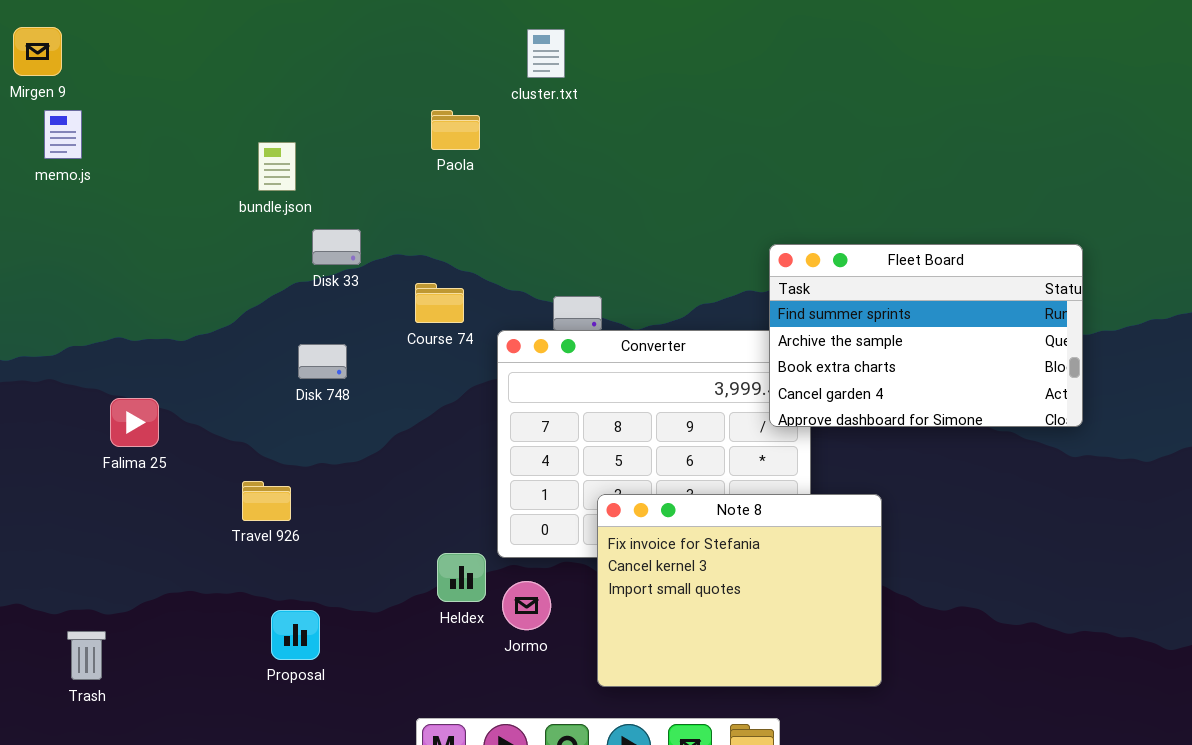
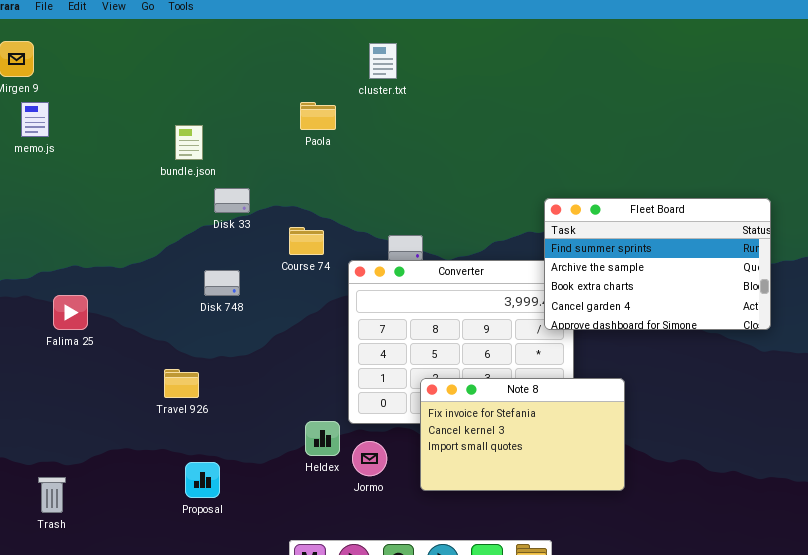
Falima 25: [110,398,159,447] -> [53,295,88,330], moved
Note 8: [597,494,882,687] -> [420,378,625,491], resized

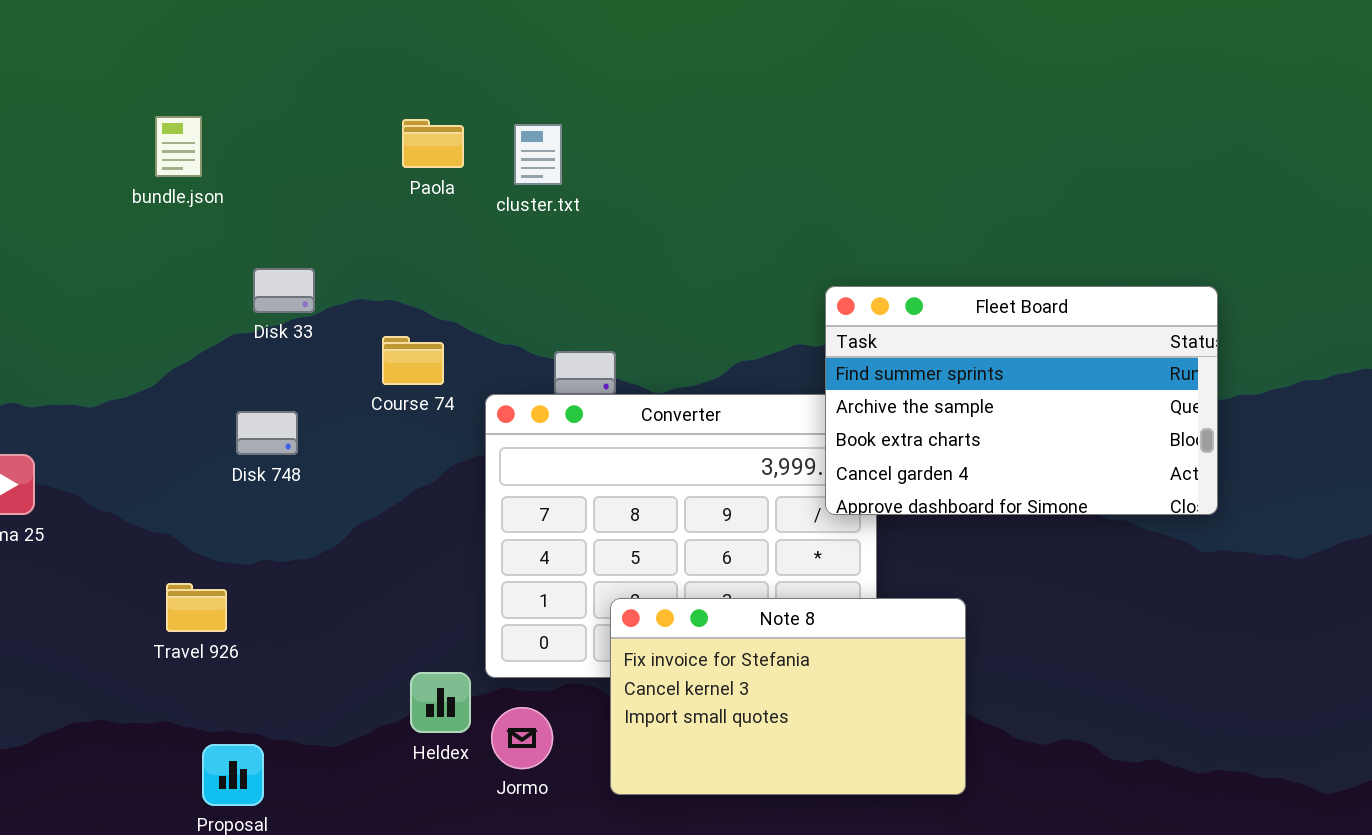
cluster.txt: [369,43,397,79] -> [514,124,562,185], moved
bundle.json: [175,125,203,160] -> [155,116,202,177], moved

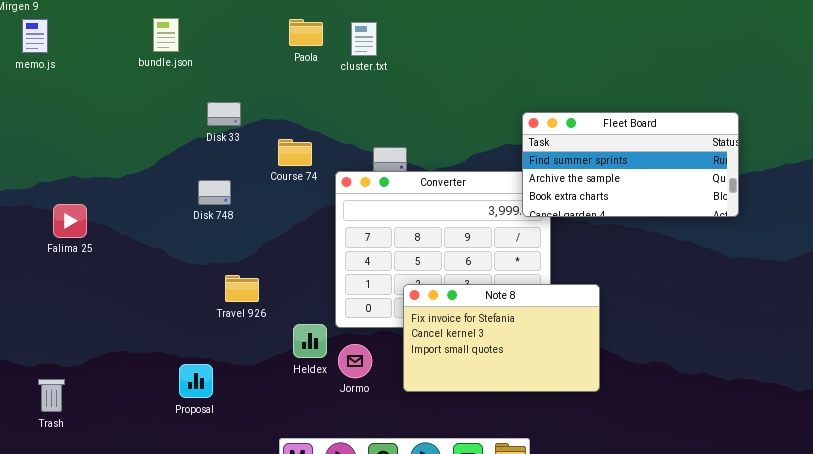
Fleet Board: [825,286,1218,515] -> [522,112,739,217], resized
Travel 926: [166,583,227,632] -> [225,275,259,302], moved

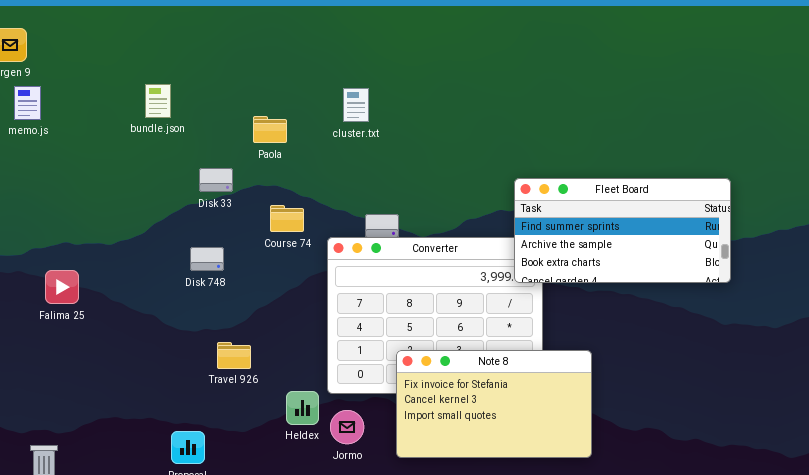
Paola: [289,19,323,46] -> [253,116,287,143], moved

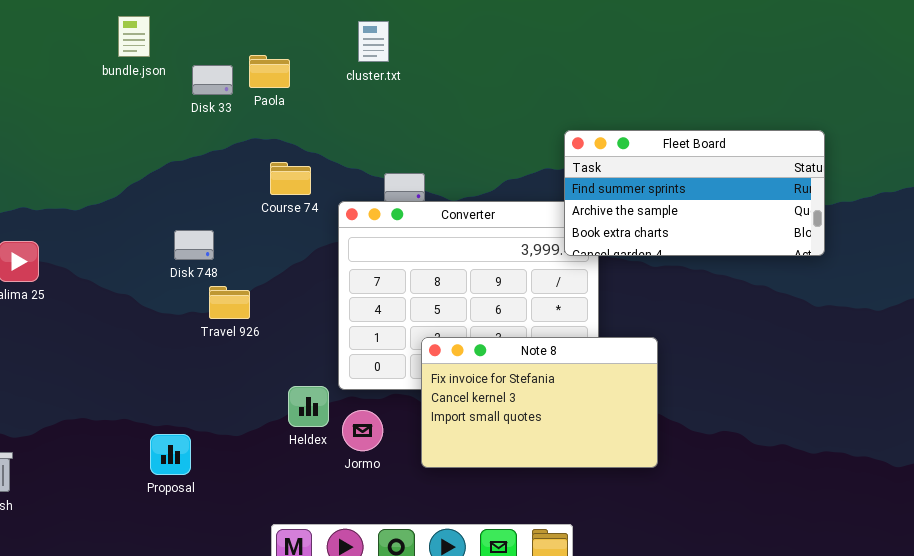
Disk 33: [199,168,233,192] -> [192,65,233,95], moved
Disk 748: [190,247,224,271] -> [174,230,214,260], moved
Travel 926: [217,342,251,369] -> [209,286,250,319], moved

